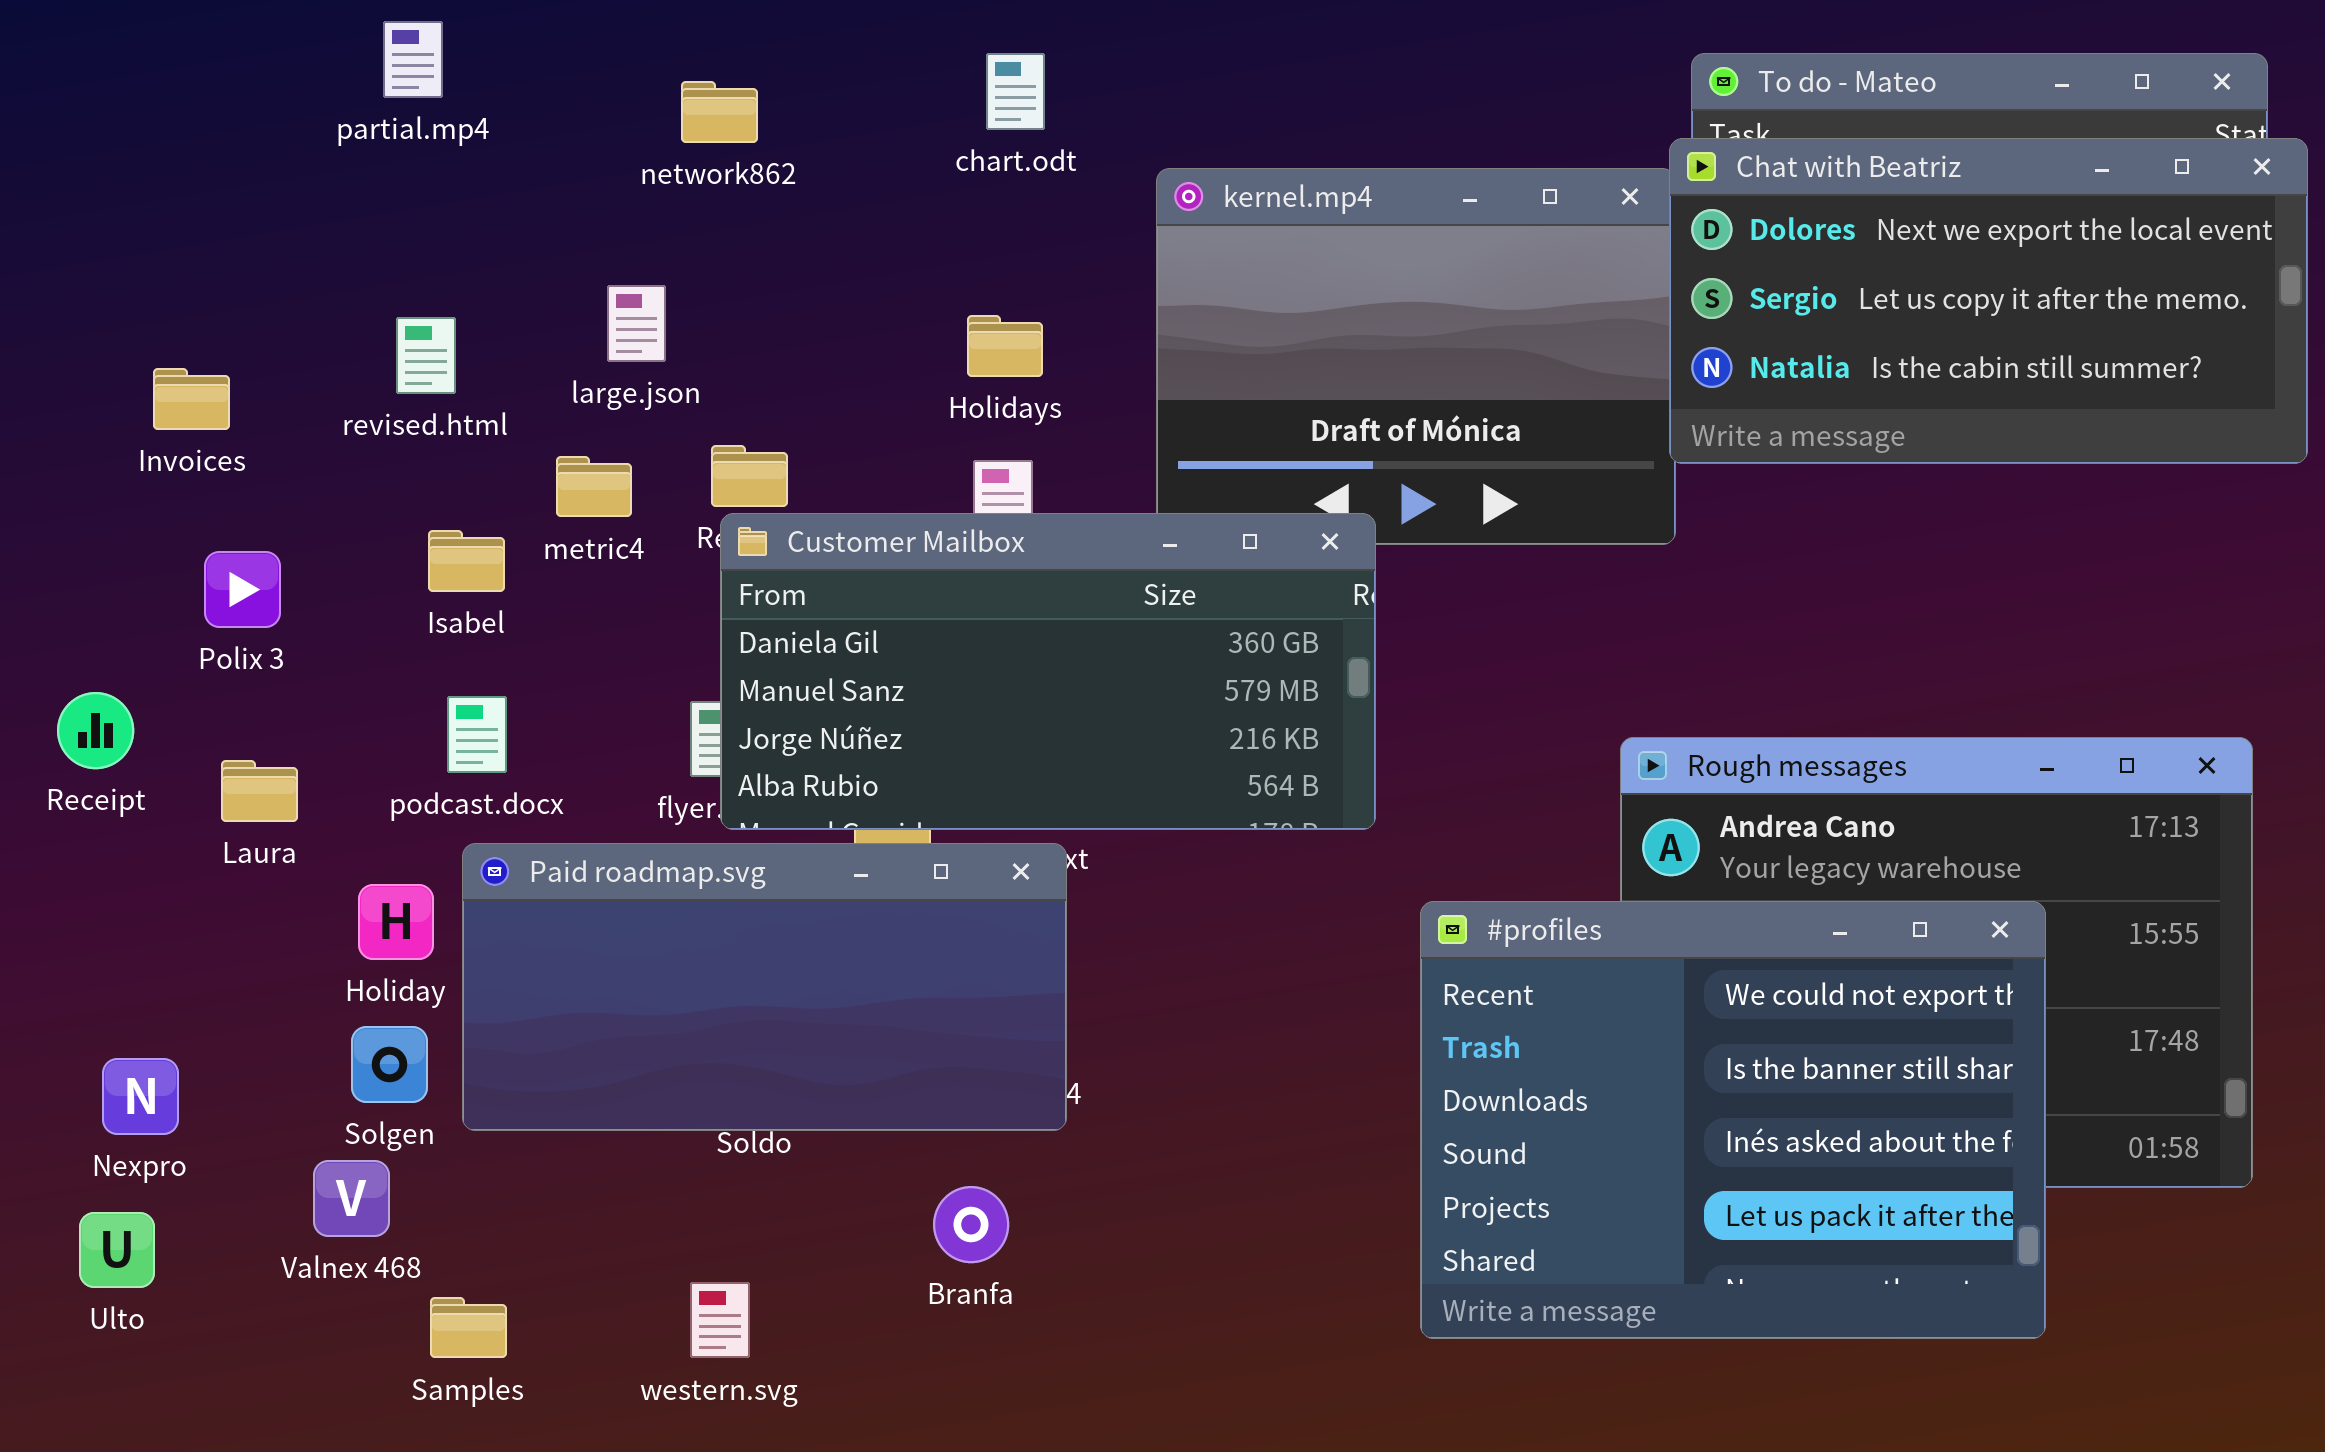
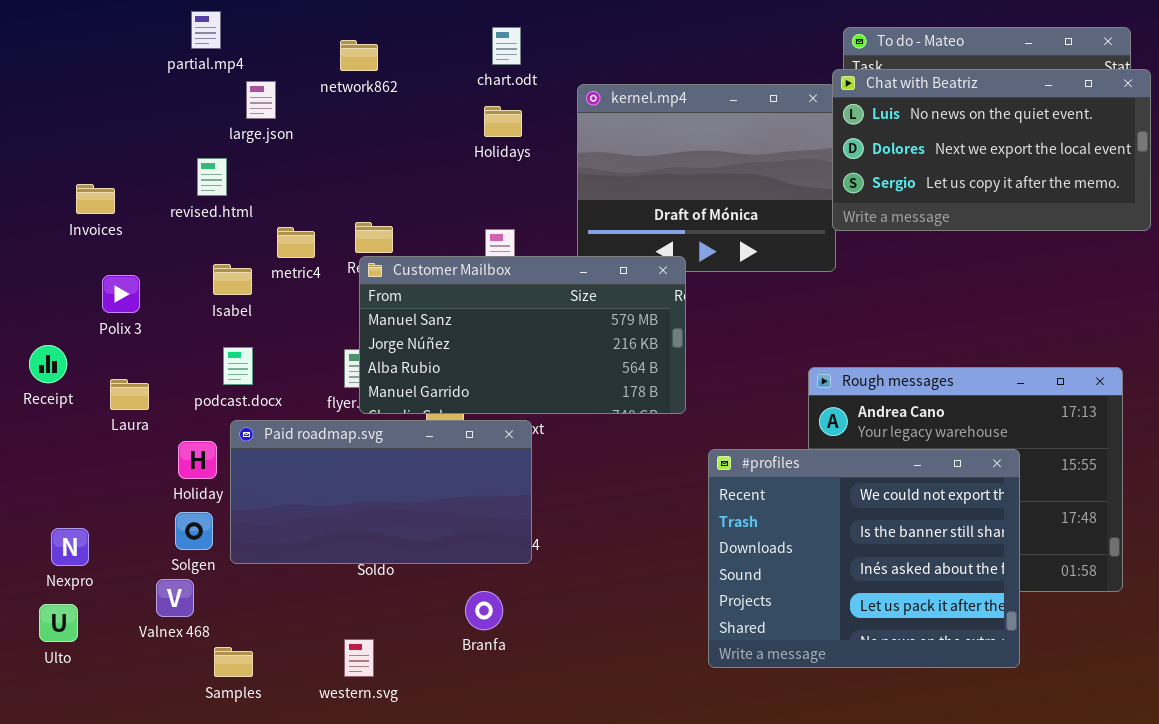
Chat with Beatriz: [1669,138,2308,464] -> [832,69,1151,231], scrolled up 1 row
large.json: [607,285,666,362] -> [246,81,276,119], moved
Holidays: [967,315,1043,377] -> [484,106,522,137], moved
Customer Mailbox: [720,513,1376,830] -> [359,256,686,414], scrolled down 1 row

